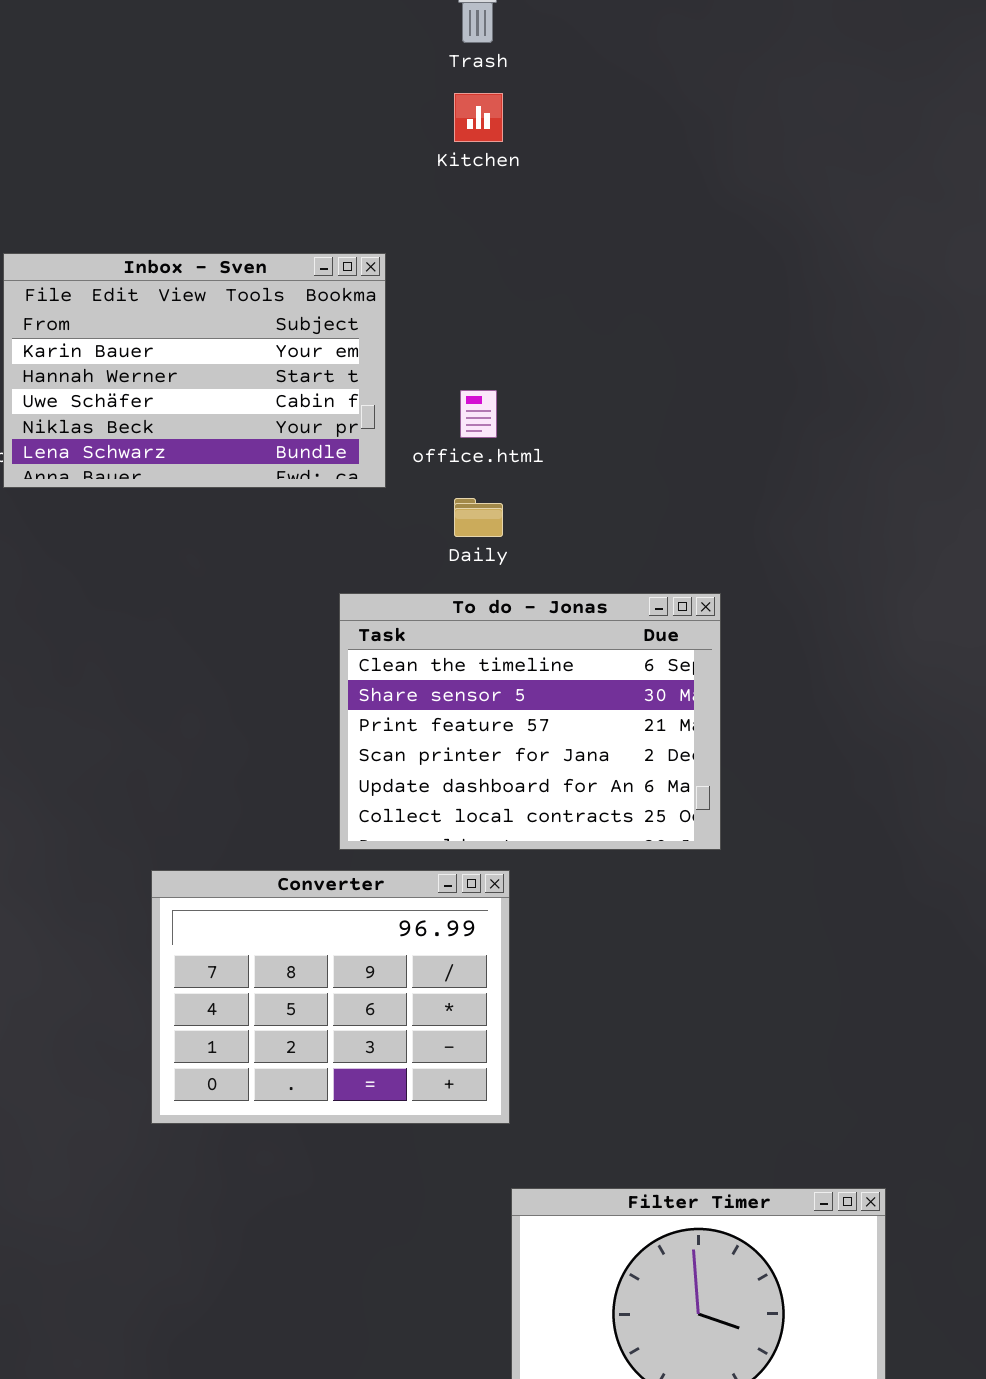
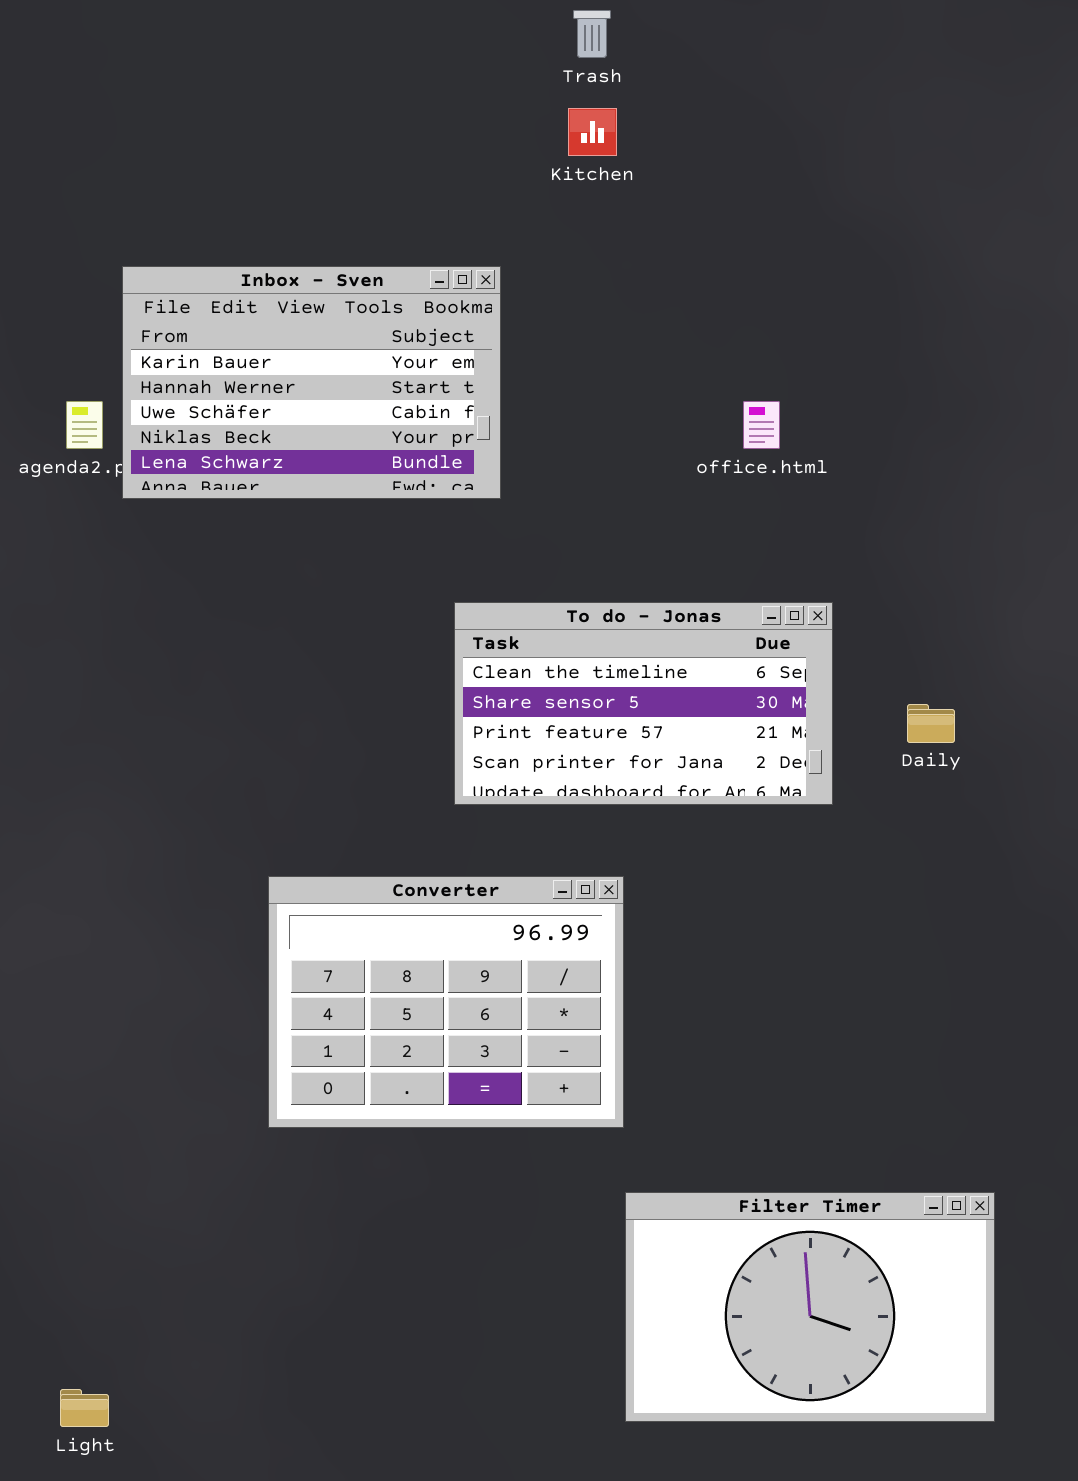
office.html: [460,390,497,438] -> [743,401,780,449], moved
Daily: [454,498,503,537] -> [907,704,955,743], moved
To do - Jonas: [339,593,721,850] -> [454,602,833,805], resized

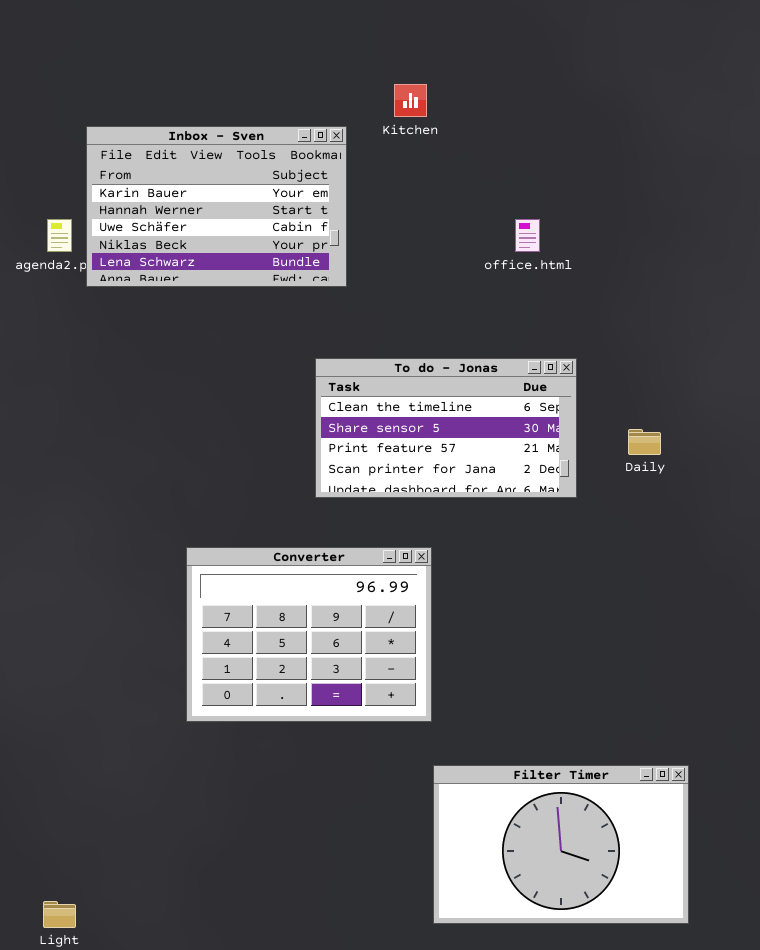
Kitchen: [568,108,617,156] -> [394,84,427,117], moved

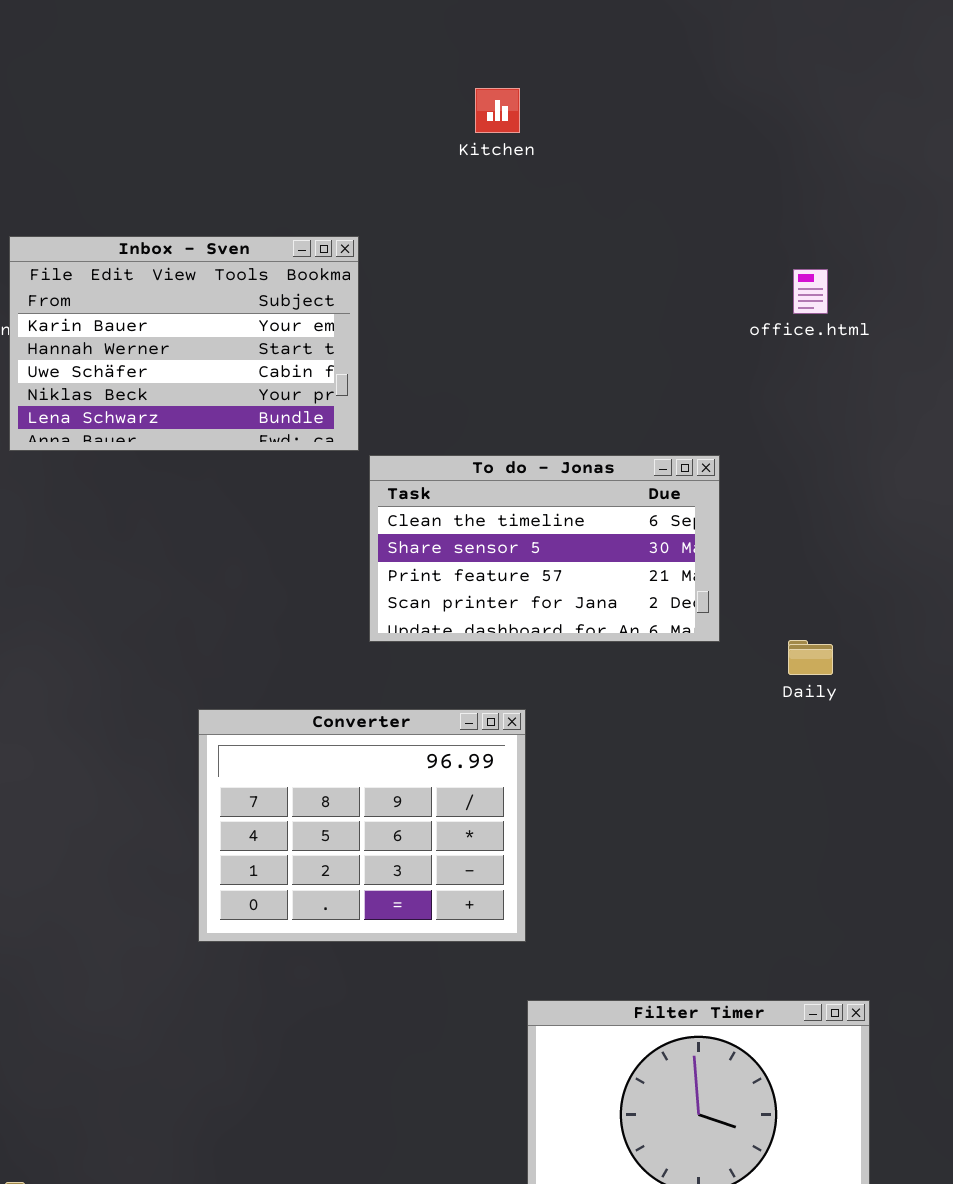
Inbox - Sven: [86,126,347,287] -> [9,236,359,451], moved
office.html: [515,219,540,252] -> [793,269,828,314], moved
Daily: [628,429,661,455] -> [788,640,833,675], moved

